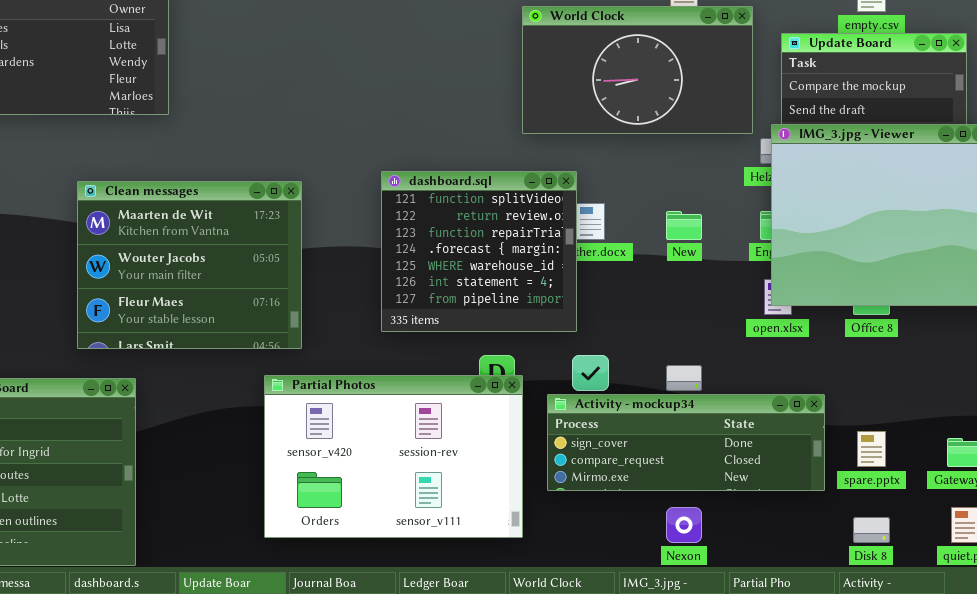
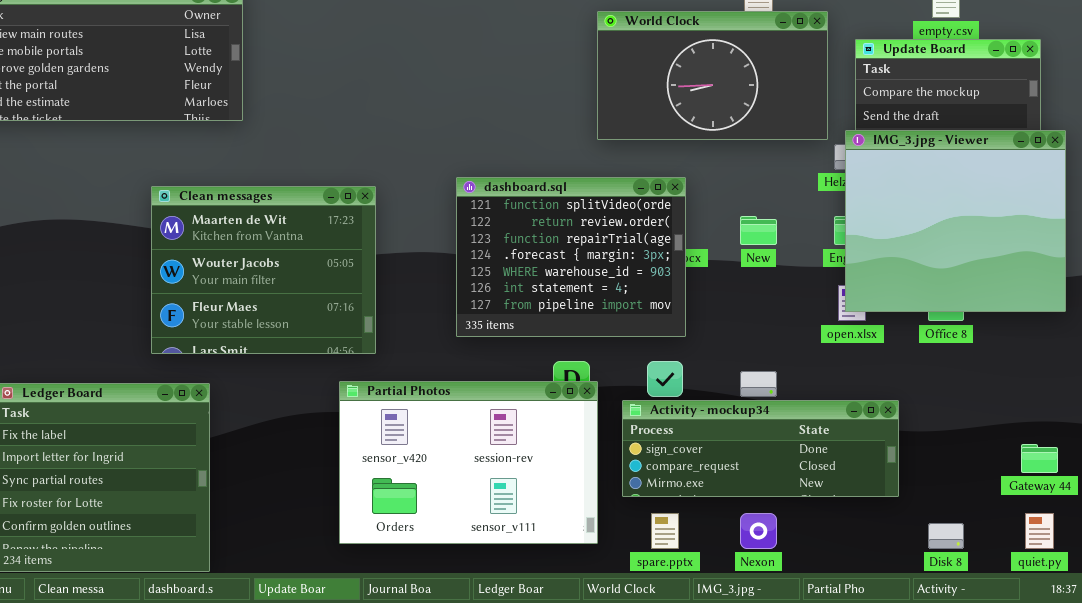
dashboard.sql: [381,171,577,332] -> [456,177,686,337], resized
spare.pptx: [857,431,886,467] -> [651,513,679,549], moved

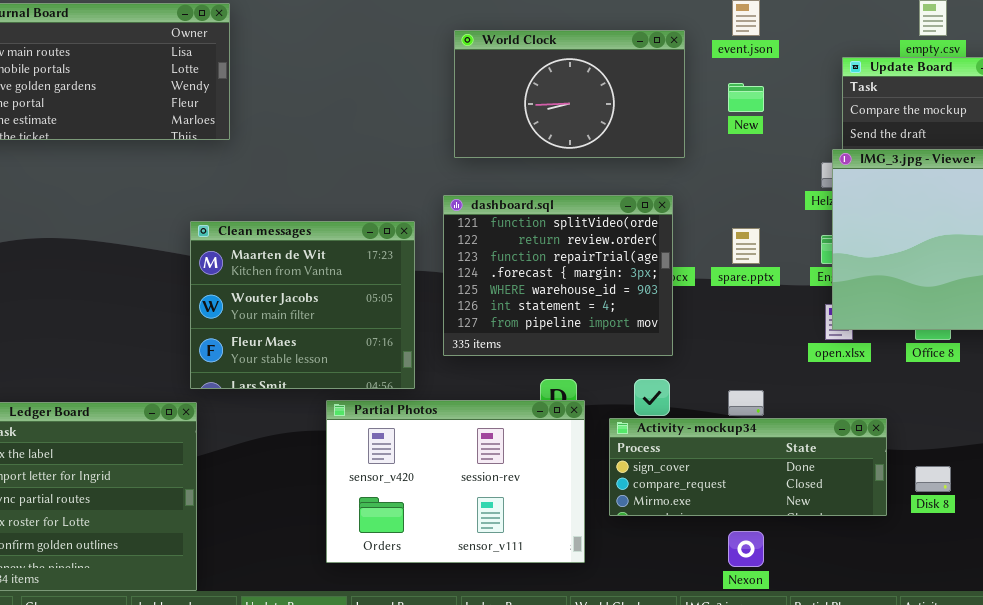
World Clock: [597,11,828,140] -> [454,30,685,158], moved
Clean messages: [151,186,376,354] -> [190,221,415,389], moved
New: [740,216,777,245] -> [728,83,764,112], moved
spare.pptx: [651,513,679,549] -> [732,228,760,264], moved
Disk 8: [928,523,964,549] -> [915,466,951,492], moved

